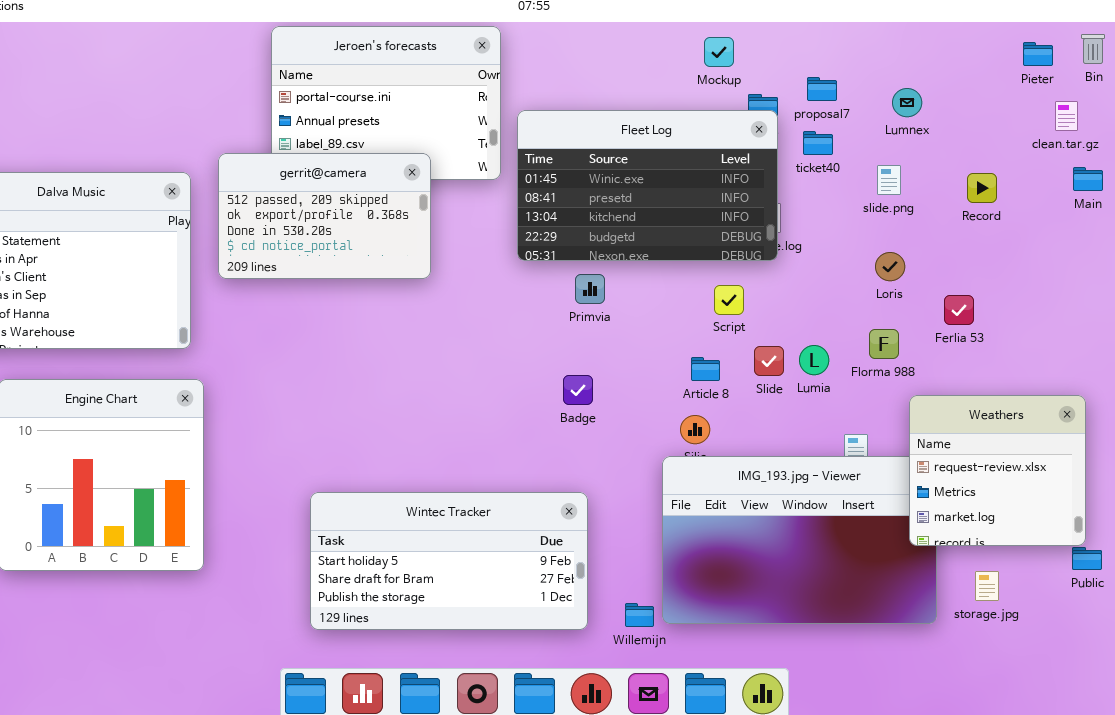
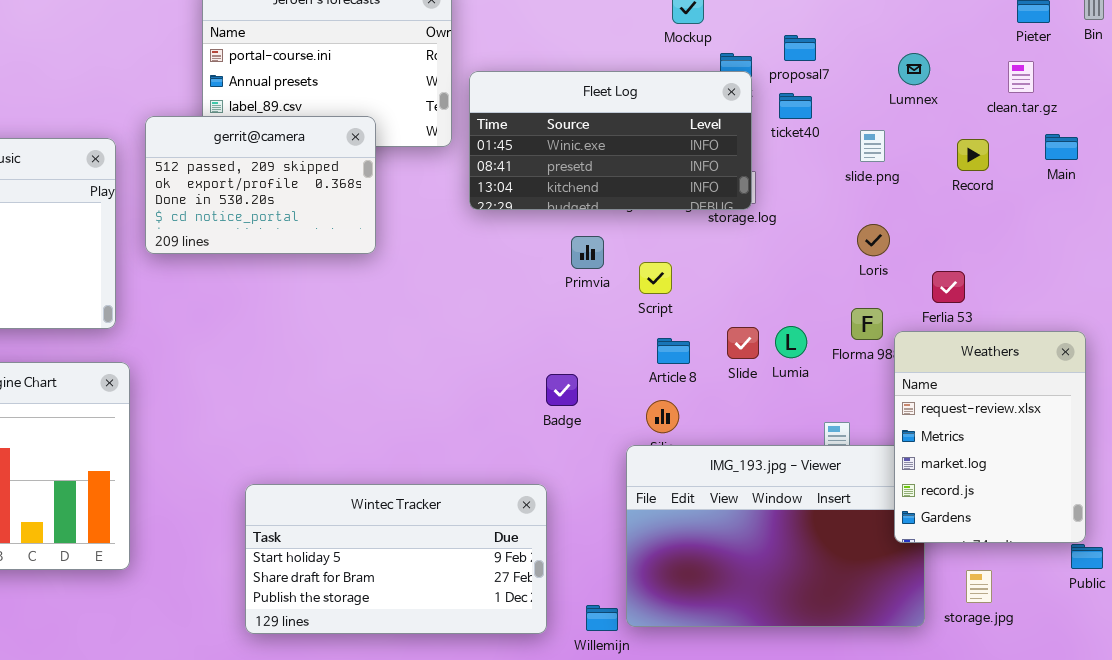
Lumnex: [892,88,922,117] -> [898,53,930,85], moved
clean.tar.gz: [1055,101,1078,131] -> [1008,61,1034,93], moved
Fleet Log: [517,110,778,261] -> [469,71,752,210], resized
Main: [1073,167,1103,191] -> [1045,134,1078,160], moved
Primvia: [575,274,605,304] -> [571,236,604,269], moved
Script: [714,285,744,315] -> [639,262,672,294], moved
Badge: [563,375,593,405] -> [546,374,578,406], moved
Weathers: [909,395,1086,546] -> [894,331,1086,543], resized

